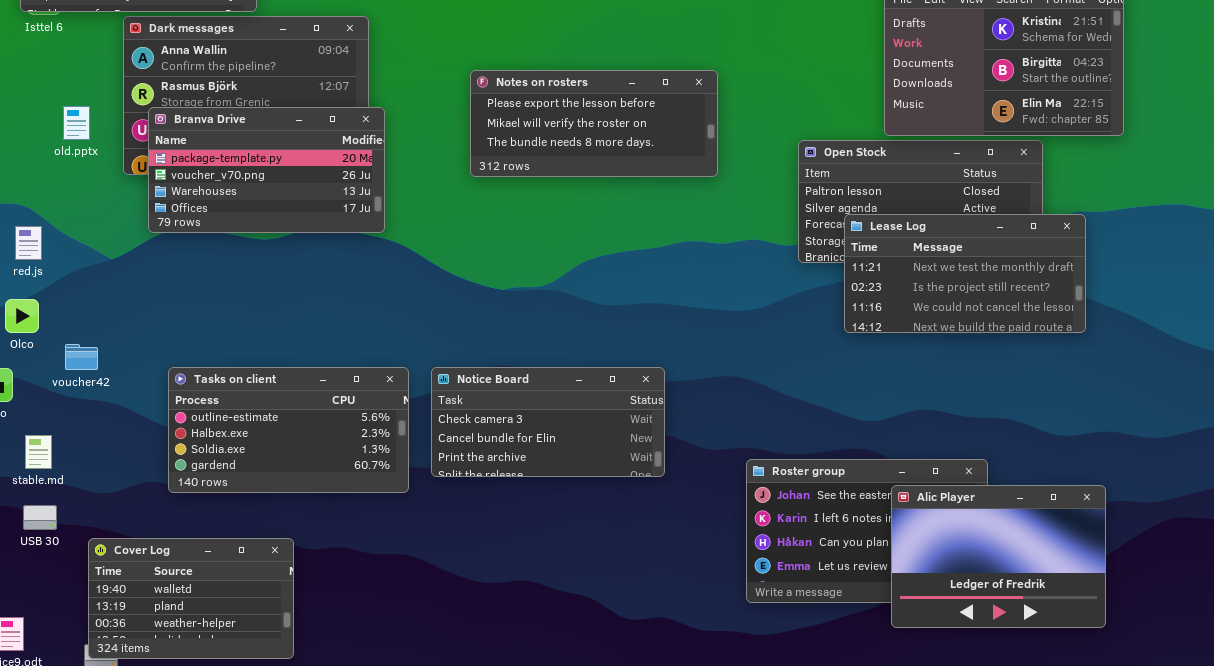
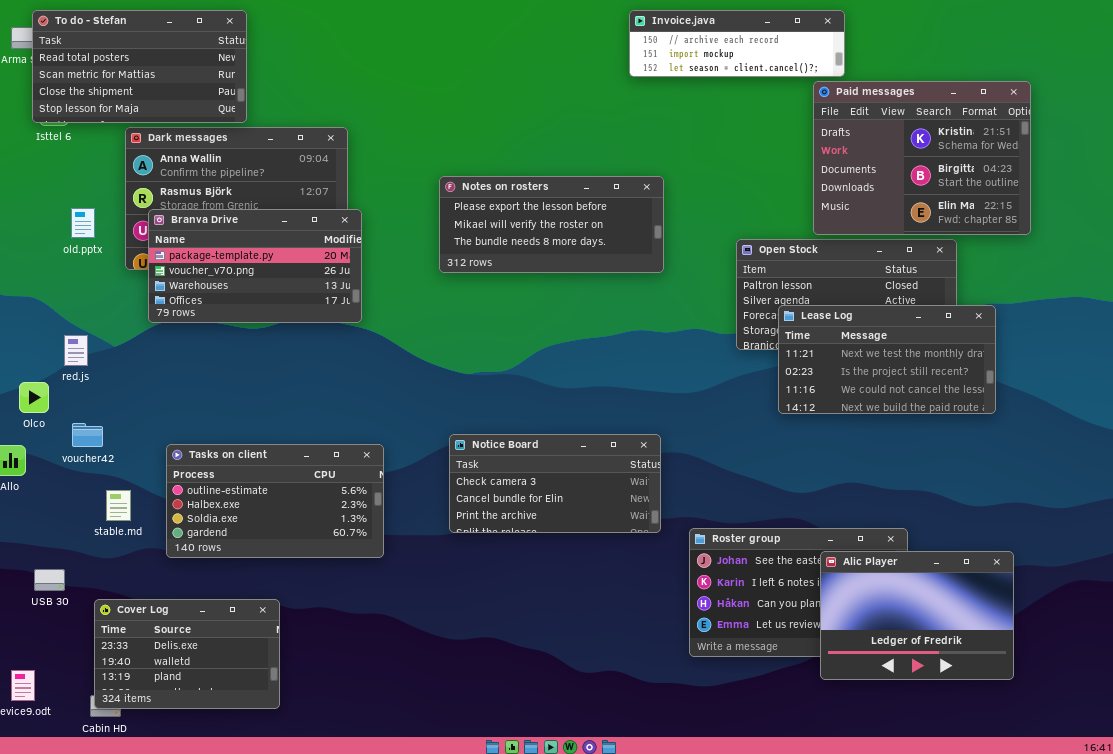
red.js: [15,226,42,260] -> [64,335,88,366], moved
Notice Board: [431,367,665,477] -> [449,434,661,533], moved
stable.md: [25,435,52,469] -> [106,490,131,521], moved
Cover Log: [88,538,294,659] -> [94,599,280,709], scrolled up 1 row

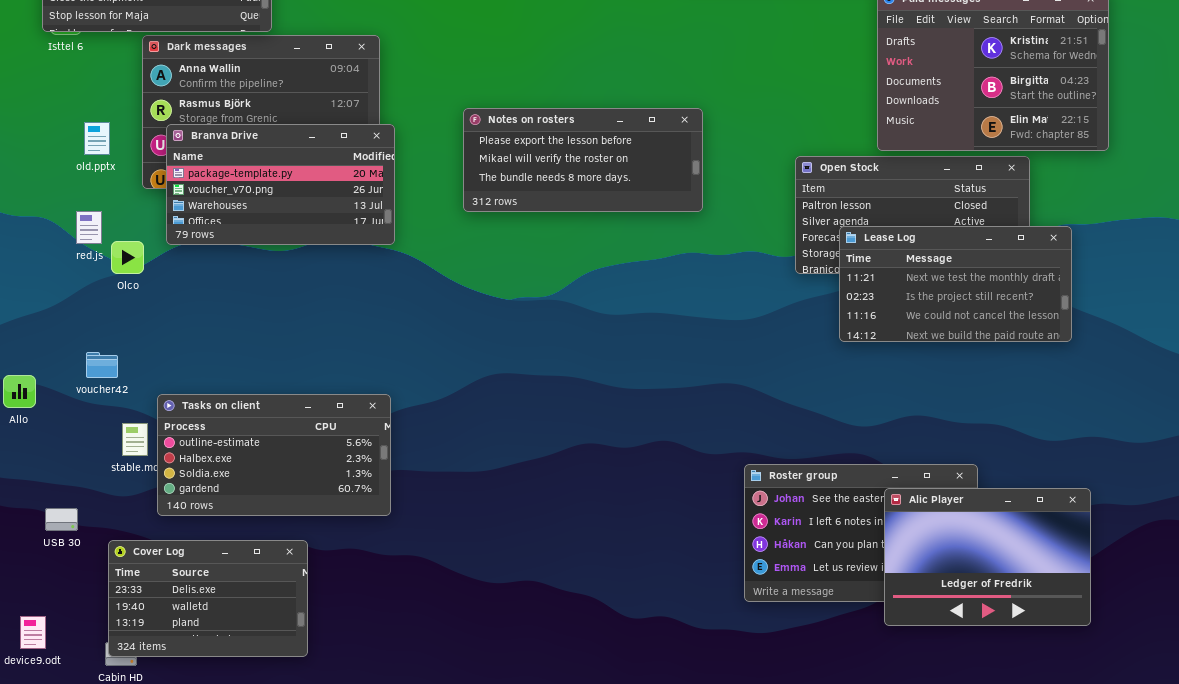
Notes on rosters: [439,176,664,273] -> [463,108,703,212], moved
red.js: [64,335,88,366] -> [76,211,102,244], moved
Olco: [19,382,49,413] -> [111,241,144,274], moved
Notice Board: [449,434,661,533] -> none, closed
Tasks on client: [166,444,384,558] -> [157,394,391,516], moved

